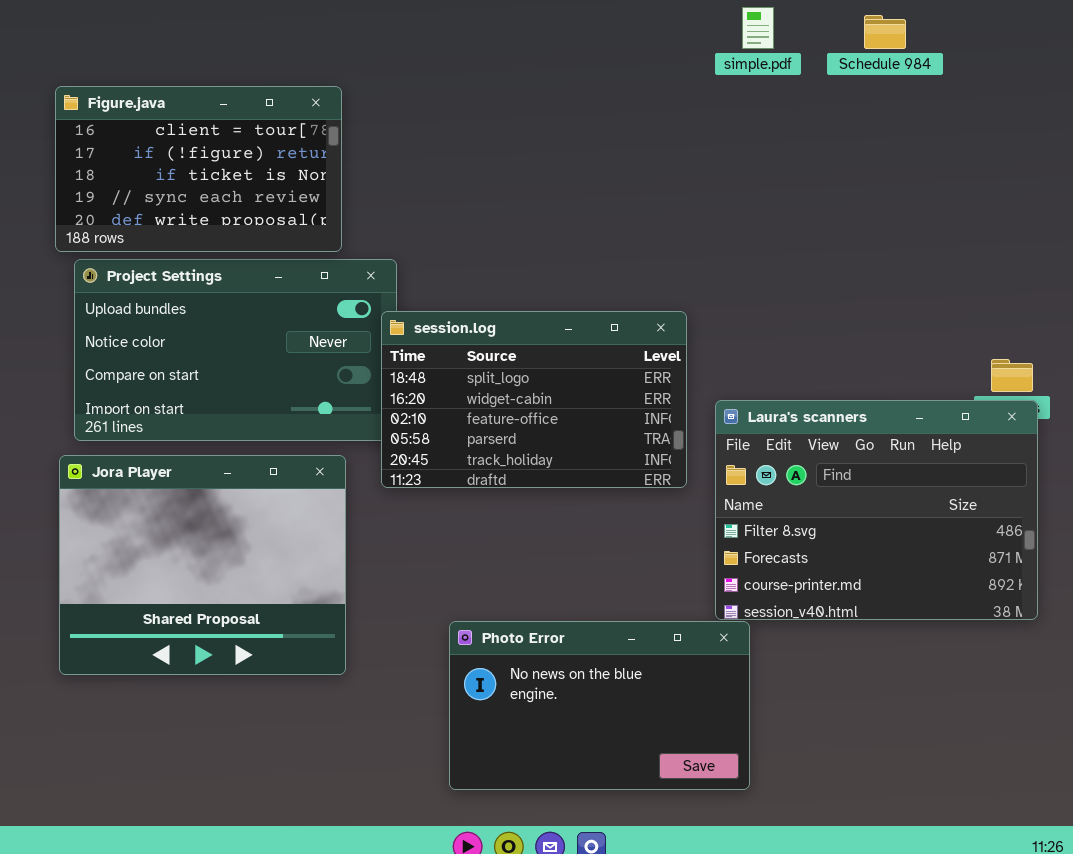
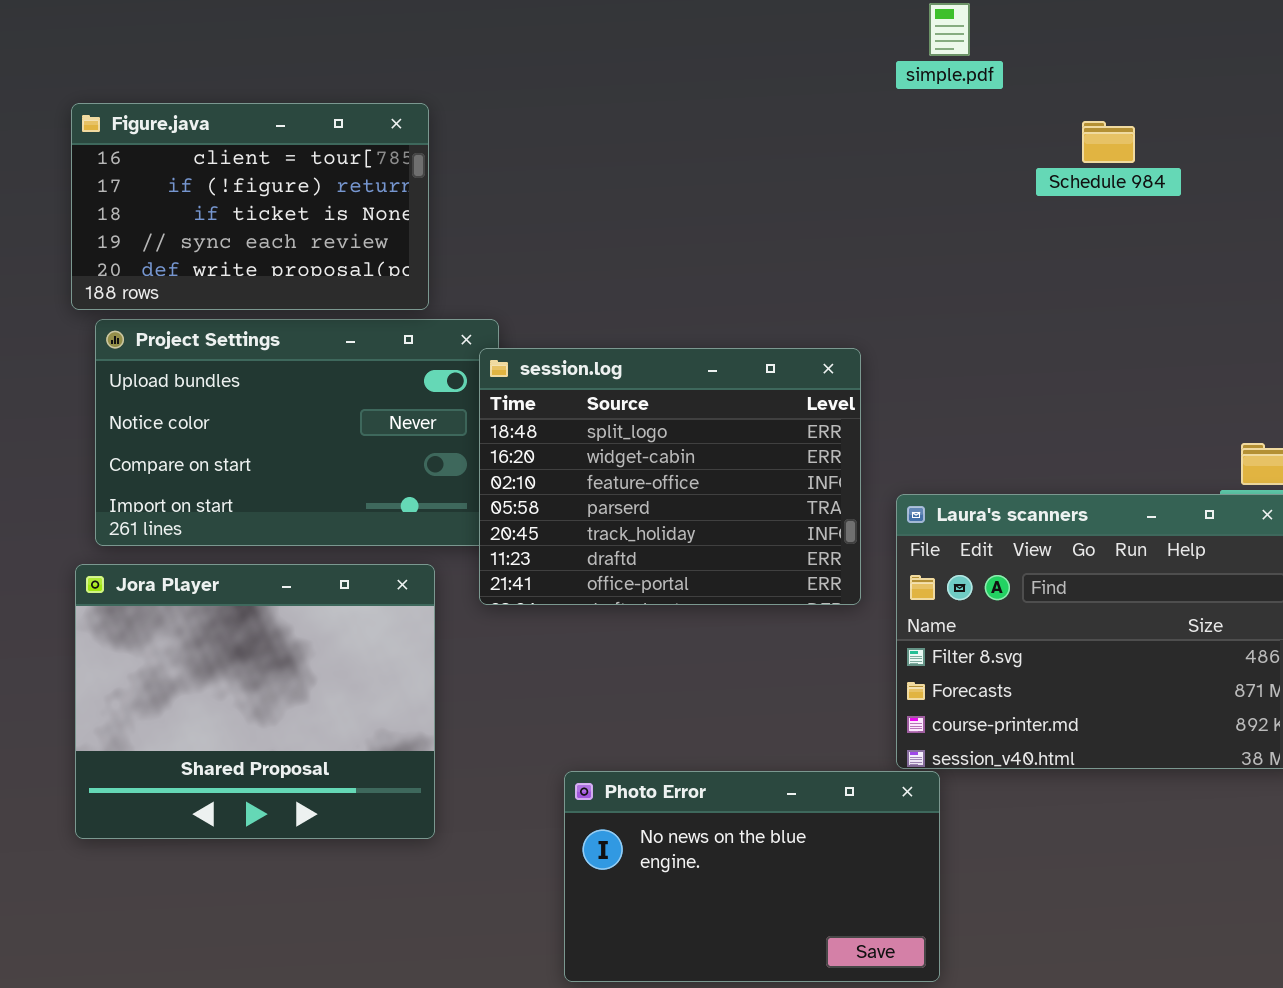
Schedule 984: [864,15,906,49] -> [1082,121,1135,163], moved
session.log: [381,311,687,488] -> [479,348,861,605], resized

